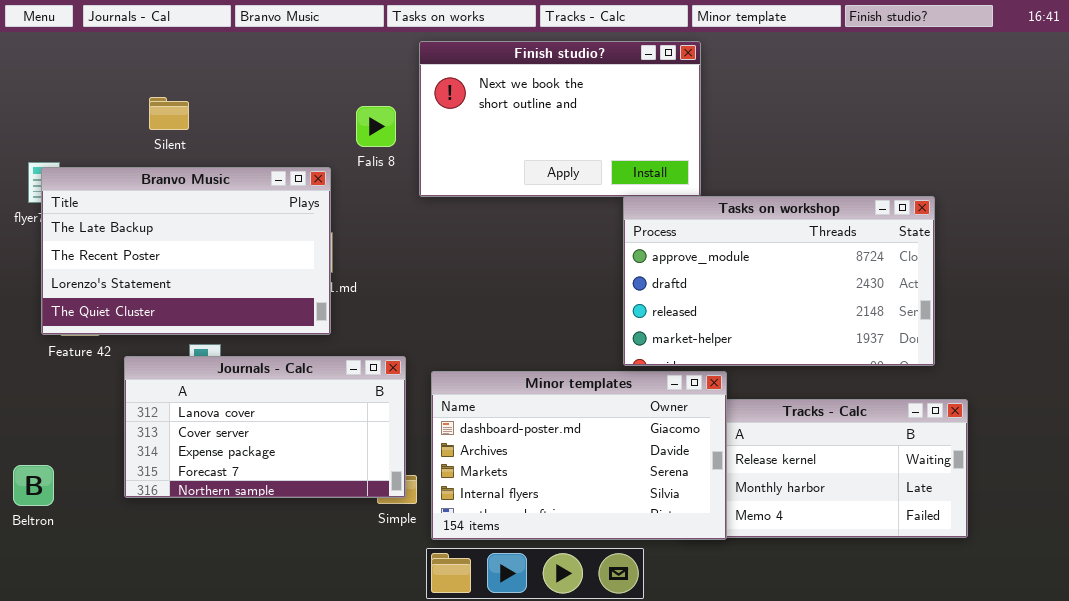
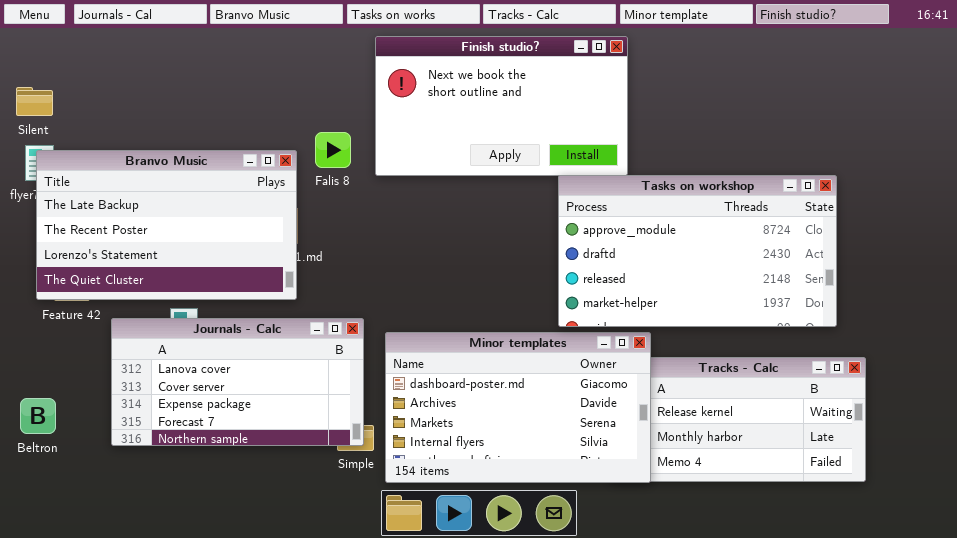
Silent: [149,97,189,130] -> [16,87,53,116], moved
Falis 8: [356,106,396,147] -> [315,132,351,168], moved
Beltron: [13,465,54,506] -> [20,398,56,434], moved

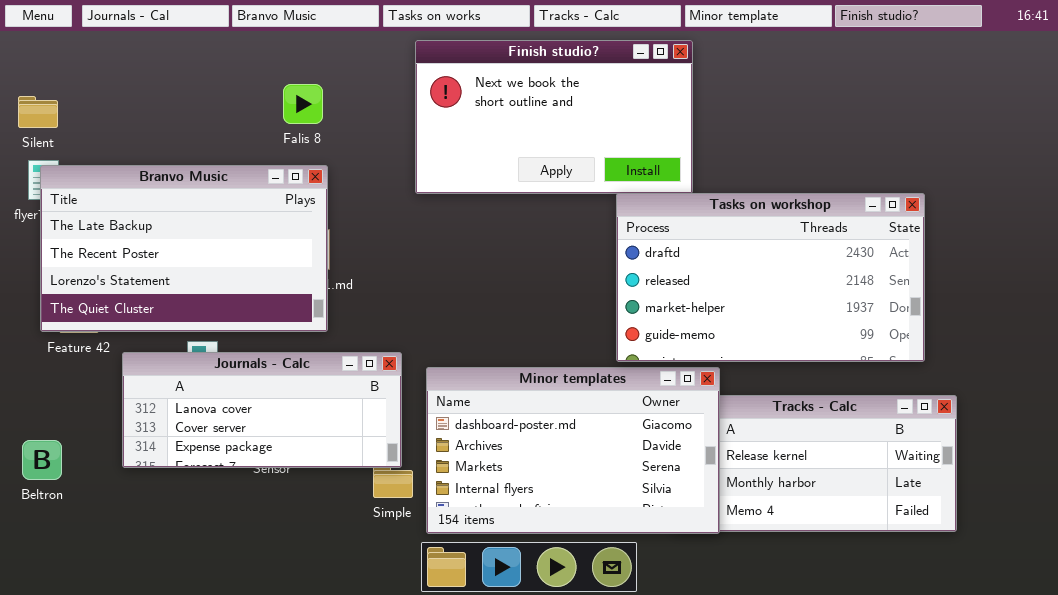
Falis 8: [315,132,351,168] -> [283,84,323,124], moved
Tasks on workshop: [558,175,837,327] -> [616,193,925,362], scrolled down 1 row
Journals - Calc: [111,318,364,446] -> [122,352,402,468], resized

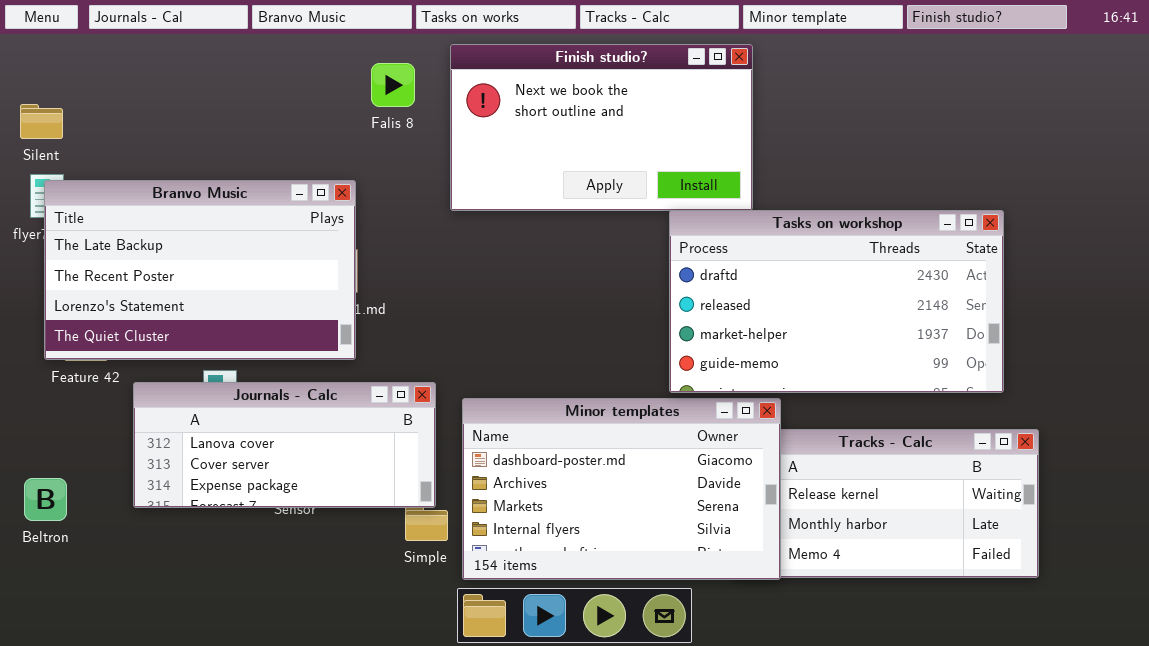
Falis 8: [283,84,323,124] -> [371,63,415,107], moved

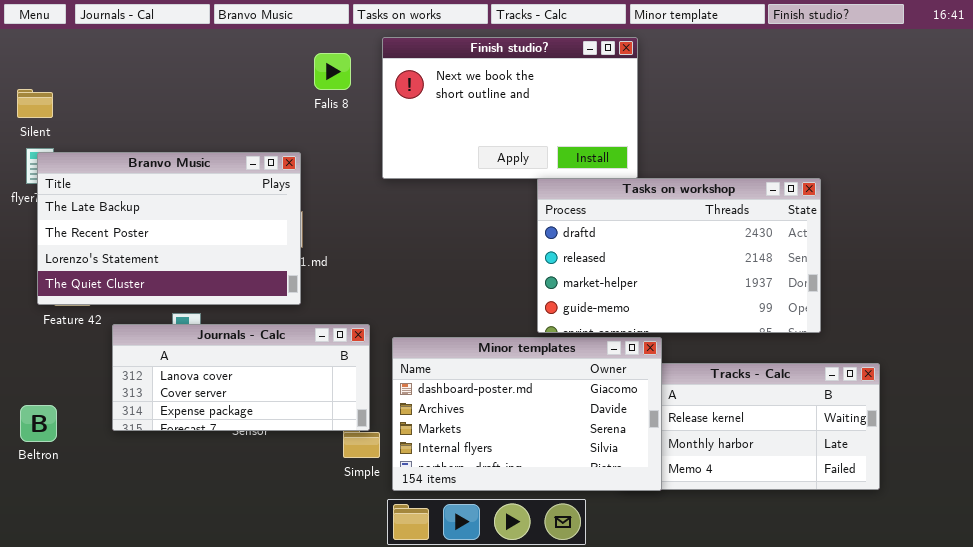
Tasks on workshop: [669,210,1004,393] -> [537,178,821,333], moved

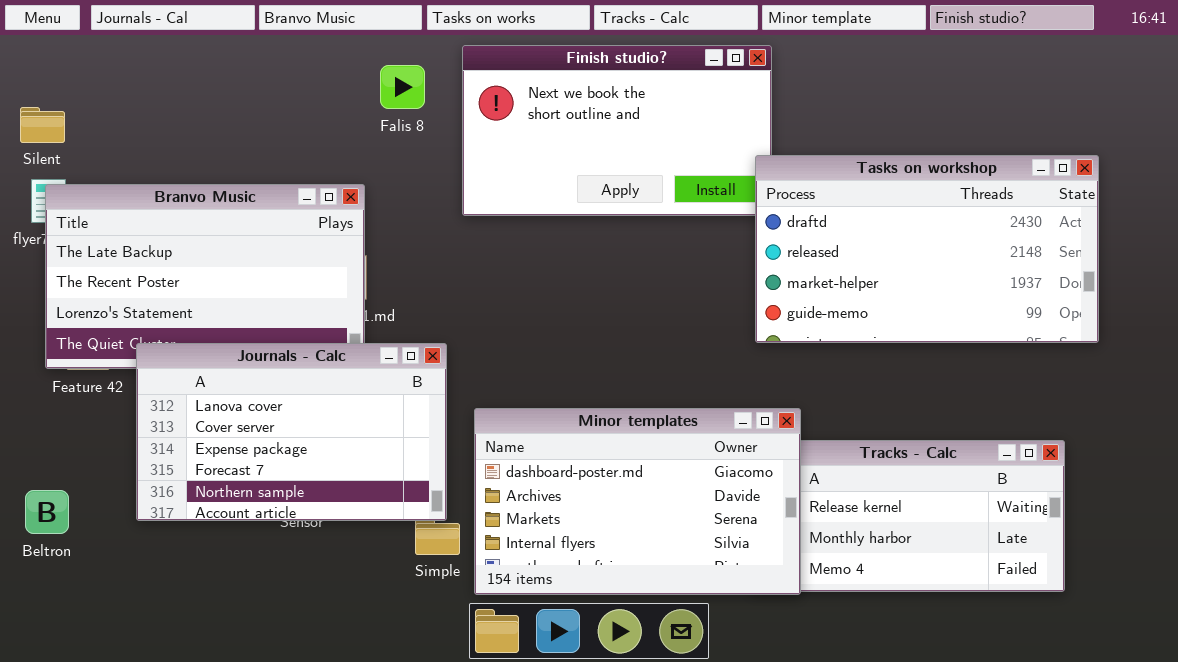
Tasks on workshop: [537,178,821,333] -> [755,155,1099,343], moved
Journals - Calc: [112,324,370,431] -> [136,343,447,521], resized

